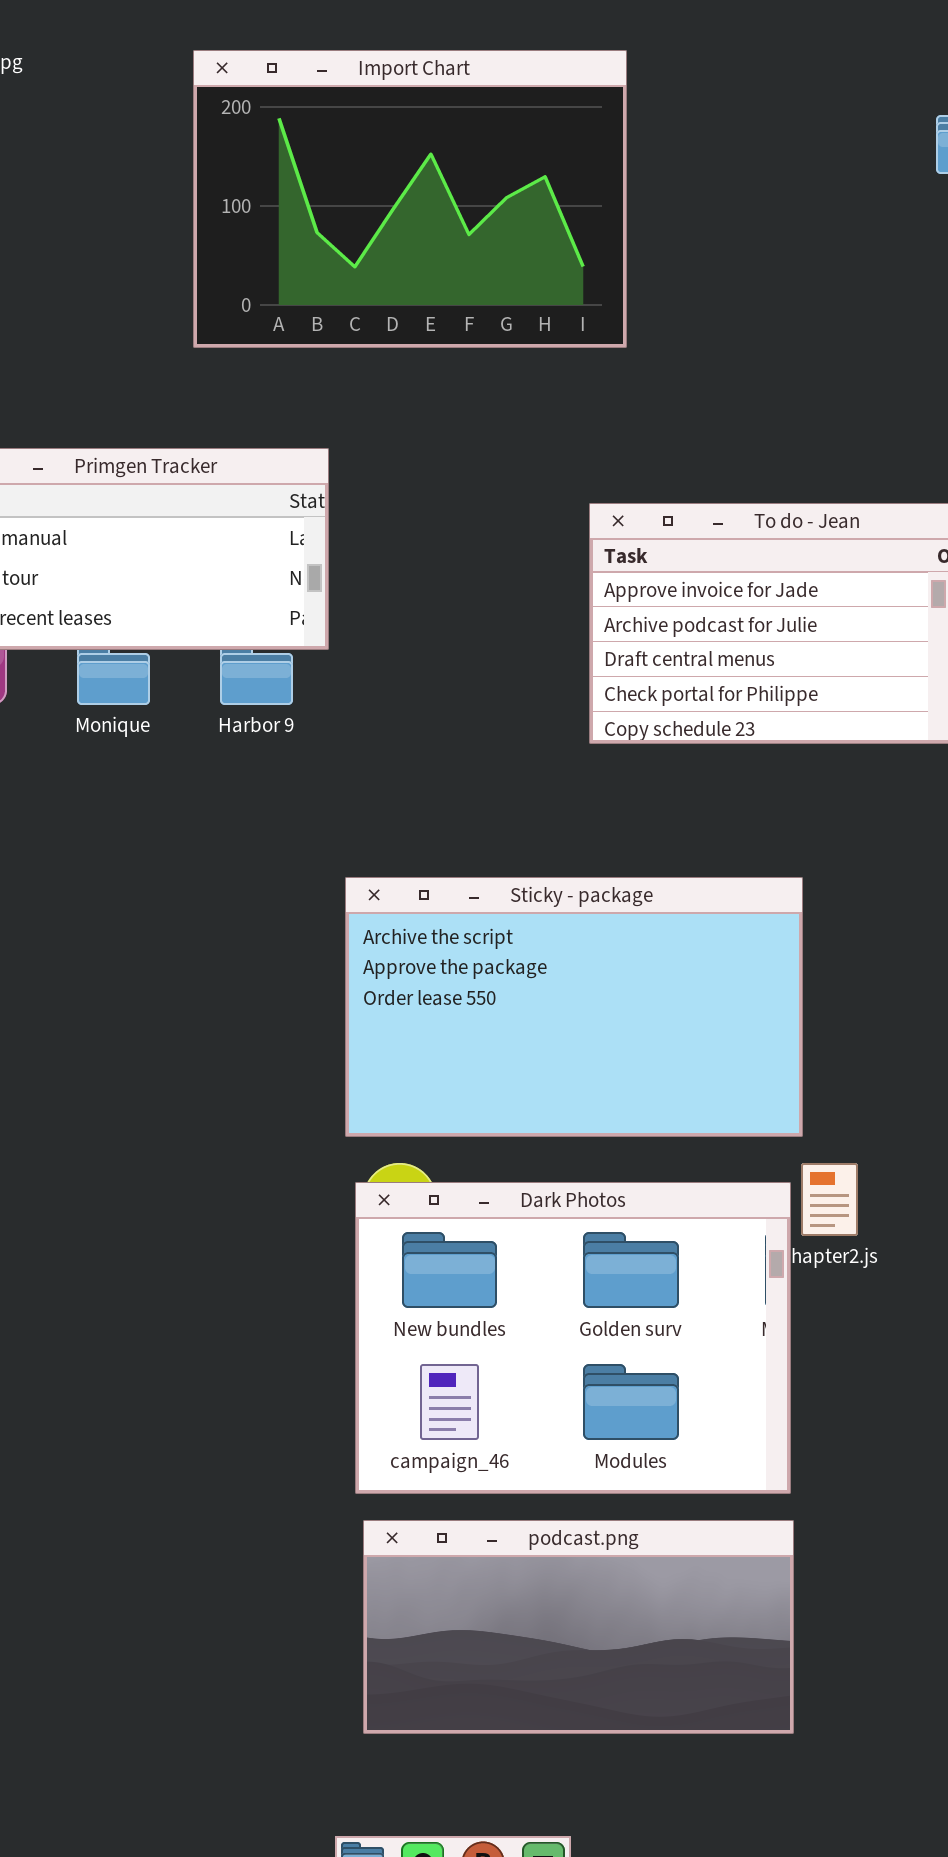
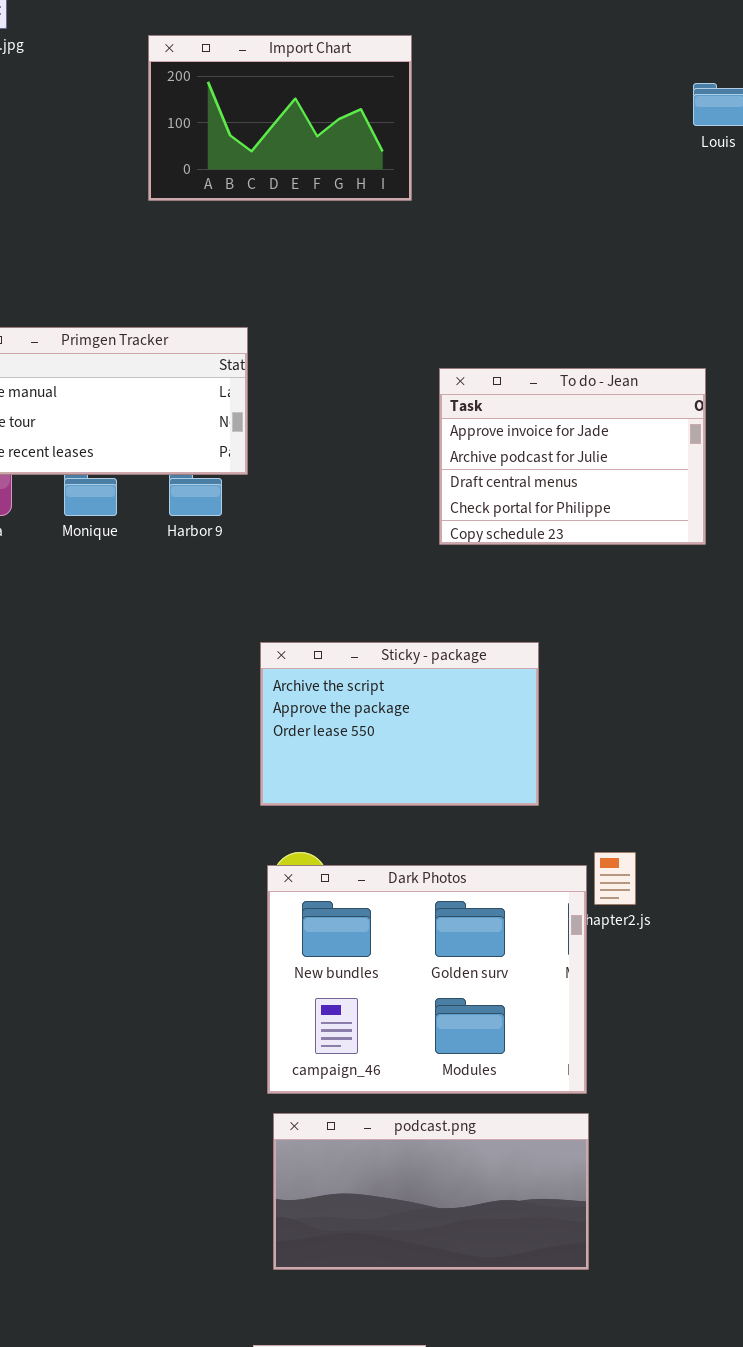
Import Chart: [193,50,627,348] -> [148,35,412,201], resized
Sticky - package: [345,877,803,1137] -> [260,642,539,806], resized

